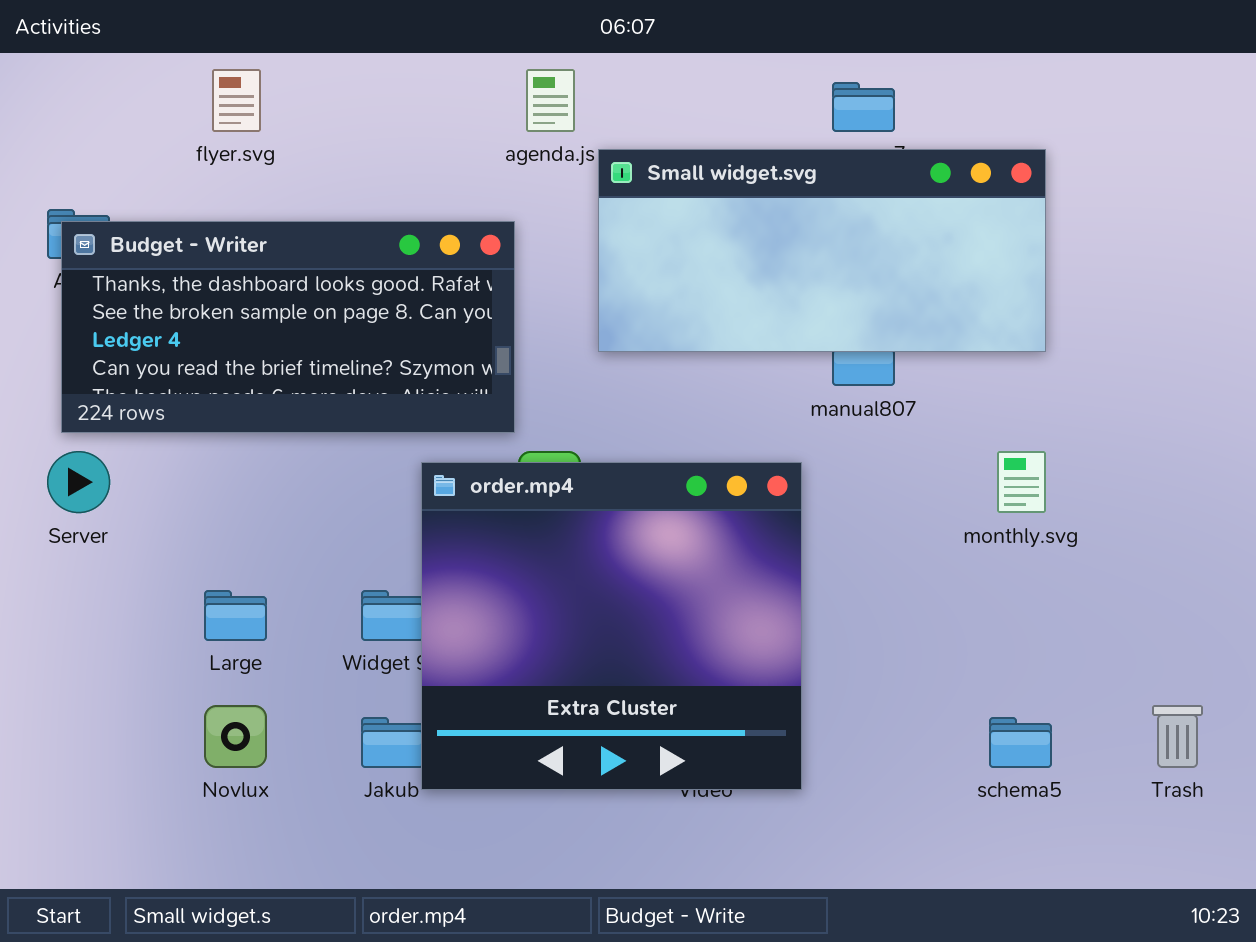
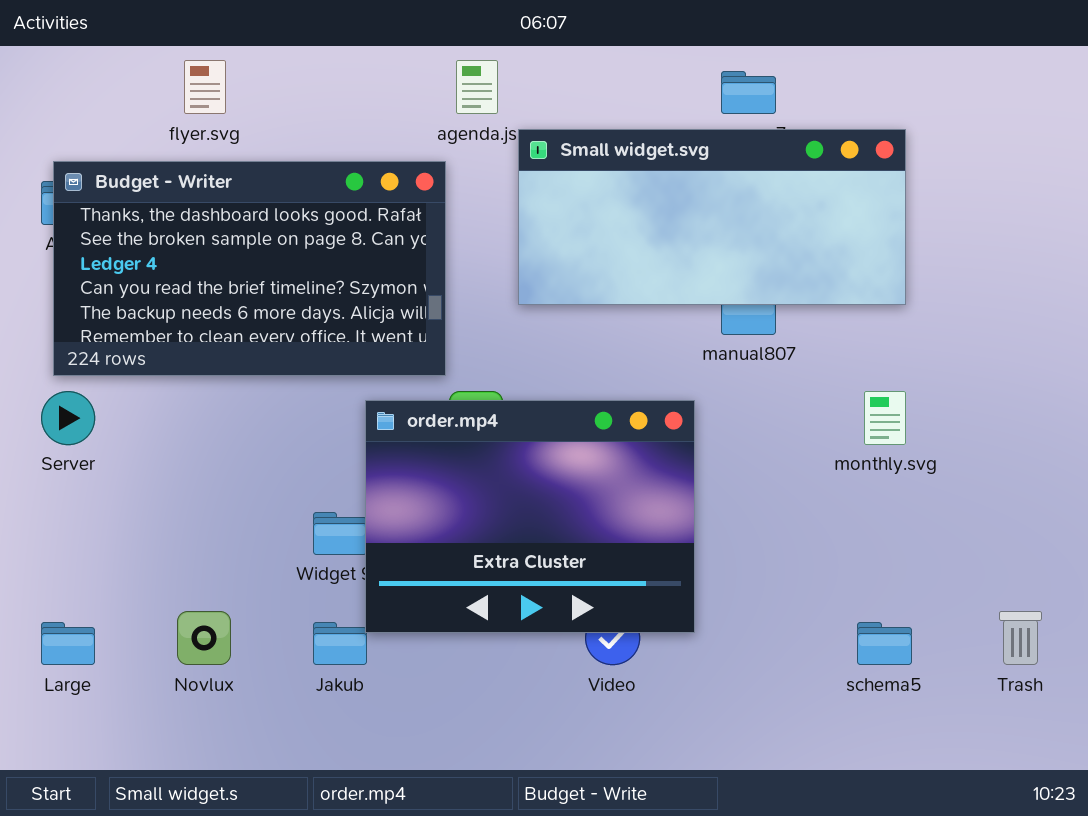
Budget - Writer: [61,221,515,433] -> [53,161,446,376], resized
order.mp4: [421,462,802,790] -> [365,400,695,633], resized
Large: [204,590,267,641] -> [41,622,95,665], moved

